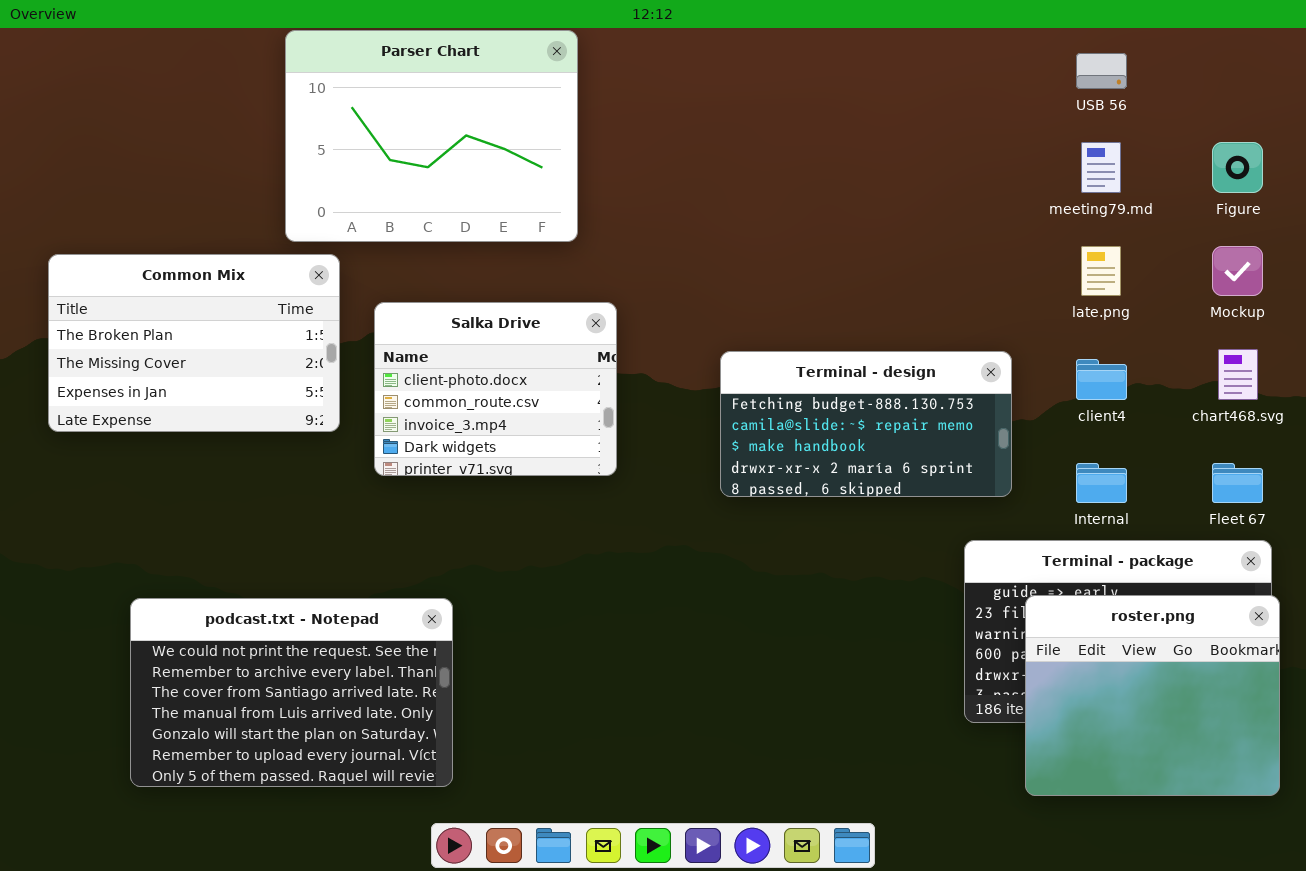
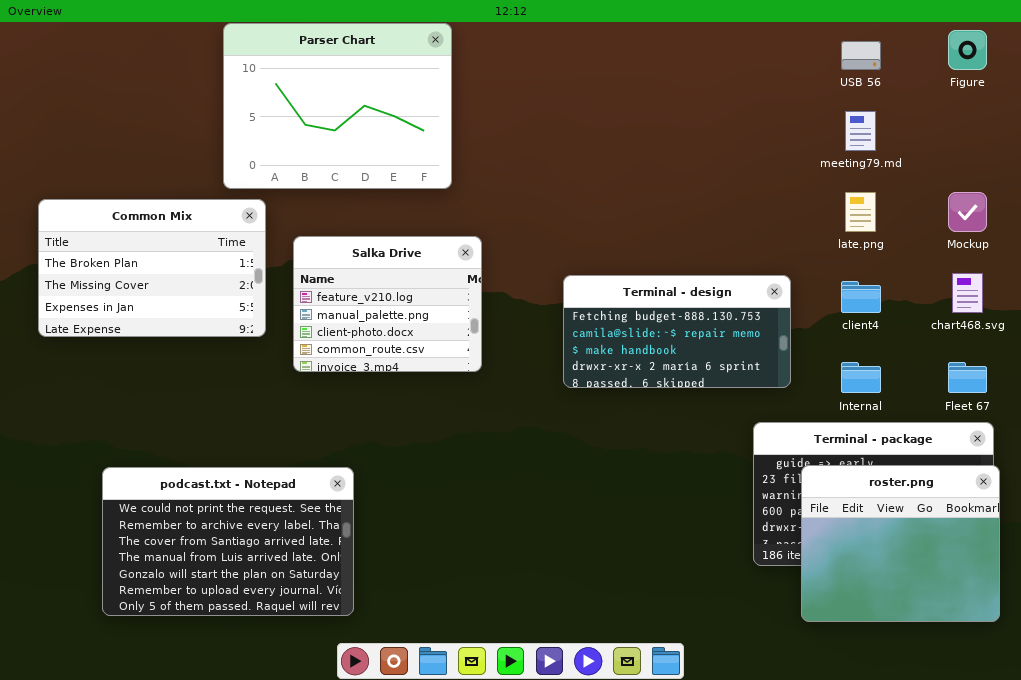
Figure: [1212,142,1263,193] -> [948,30,987,70], moved
Salka Drive: [374,302,617,476] -> [293,236,482,372], scrolled up 2 rows

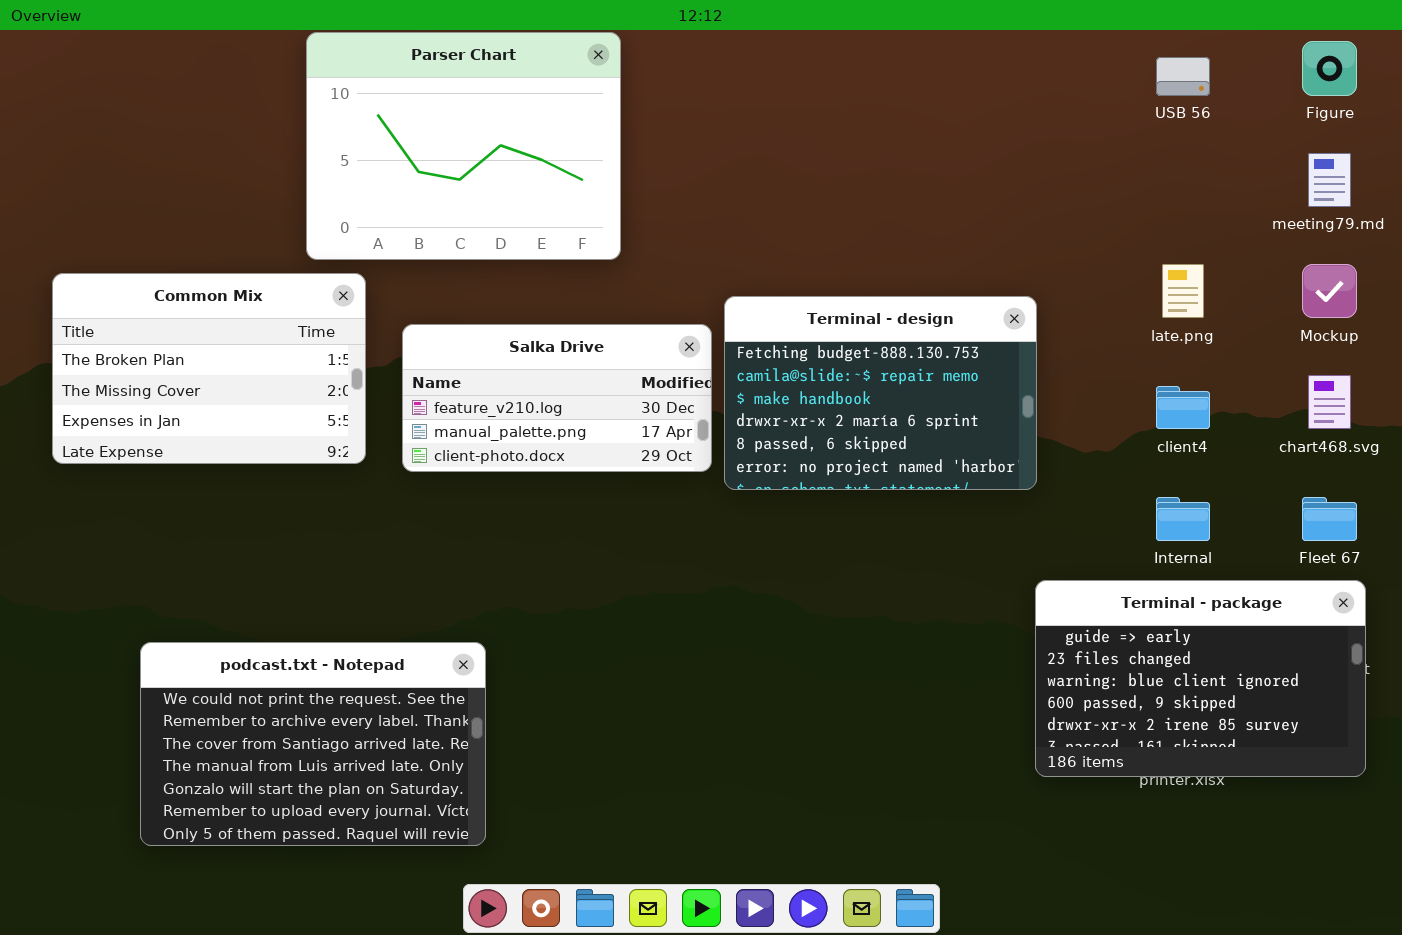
meeting79.md: [845,111,876,151] -> [1308,153,1351,207], moved
Salka Drive: [293,236,482,372] -> [402,324,712,472], resized
Terminal - design: [563,275,791,388] -> [724,296,1037,490], moved, resized
roster.png: [801,465,1000,622] -> none, closed

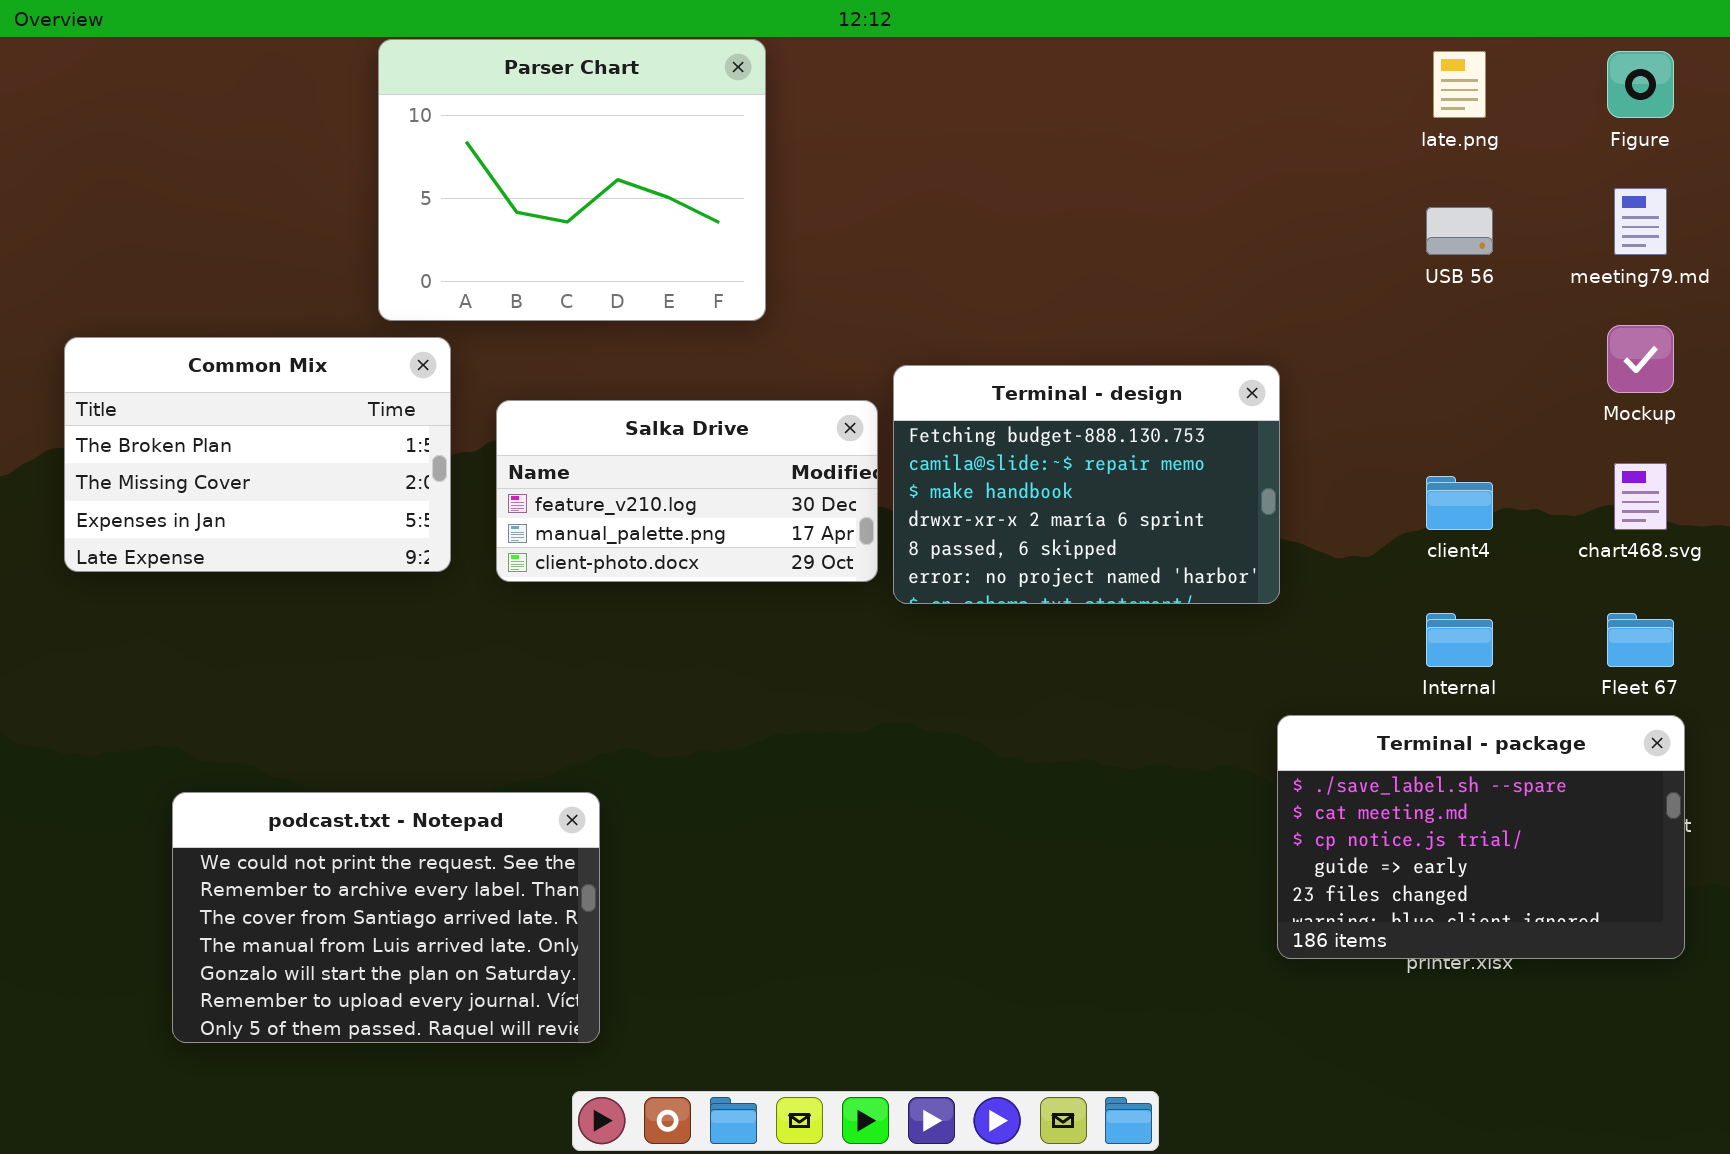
USB 56: [1156,57,1210,96] -> [1426,207,1493,255], moved
late.png: [1162,264,1204,318] -> [1433,51,1486,118], moved
Terminal - package: [1035,580,1366,777] -> [1277,715,1685,959], scrolled up 3 rows

